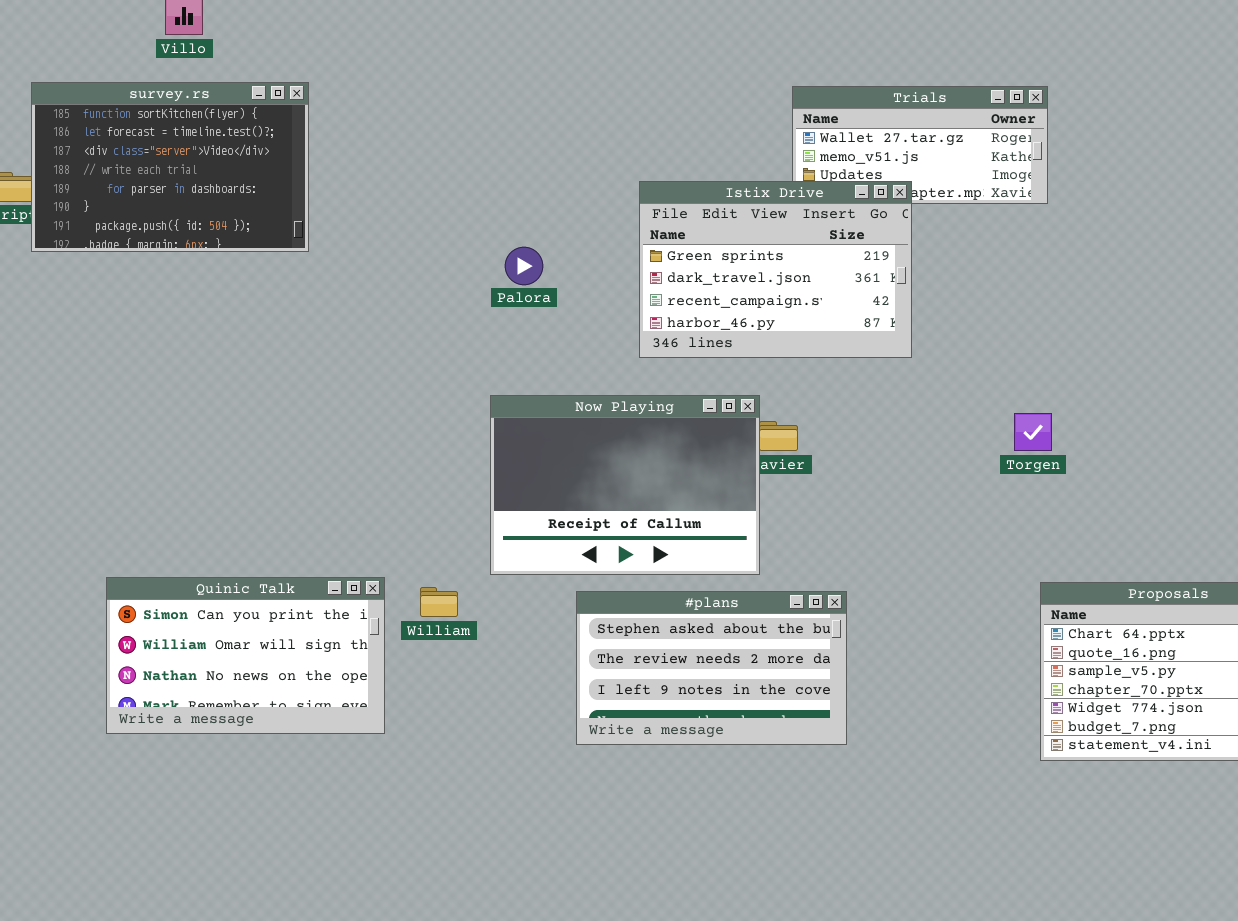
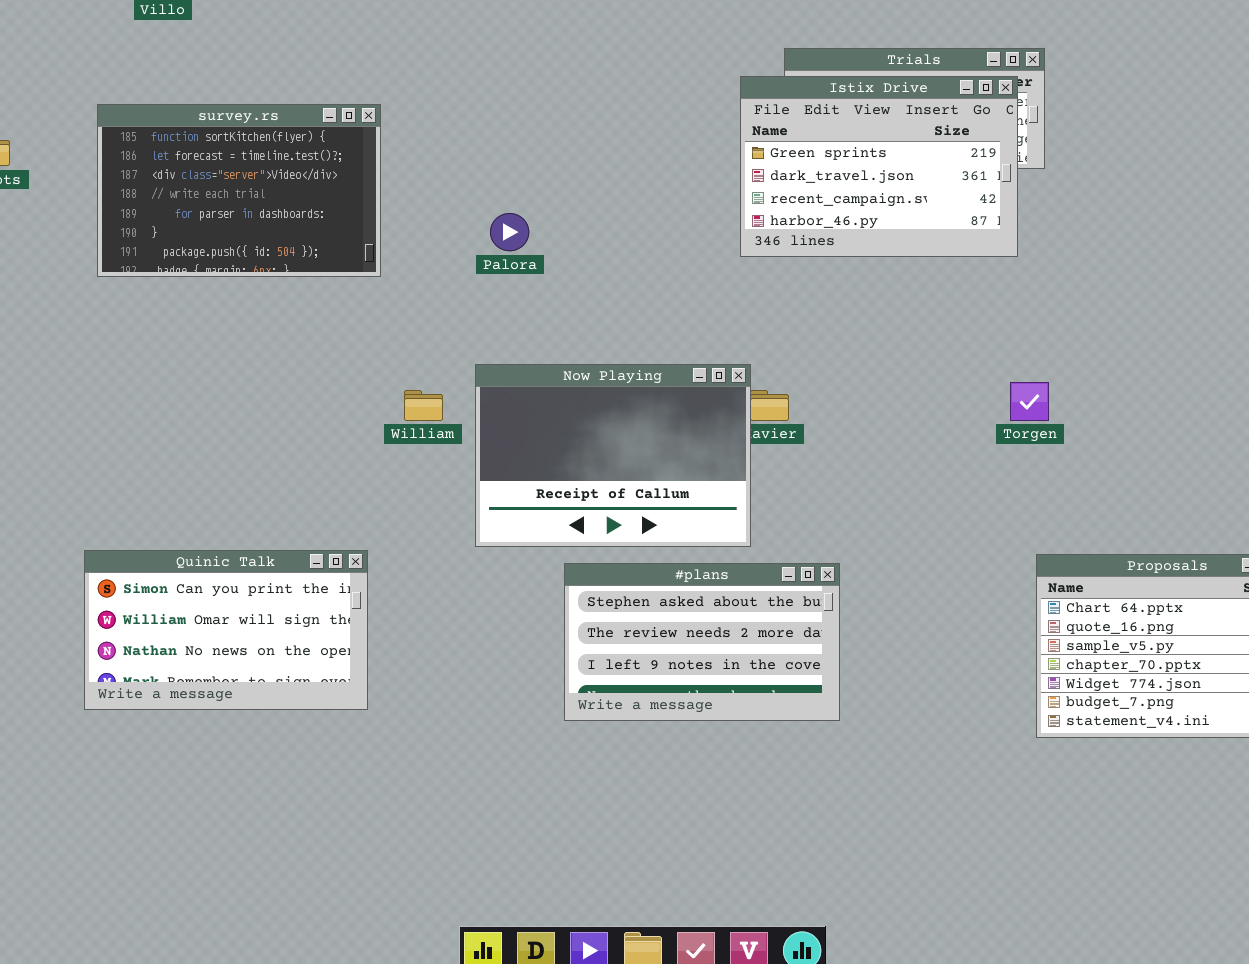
survey.rs: [31,82,309,252] -> [97,104,381,277], moved
Istix Drive: [639,181,912,358] -> [740,76,1018,257], moved
William: [420,587,458,617] -> [404,390,443,421], moved

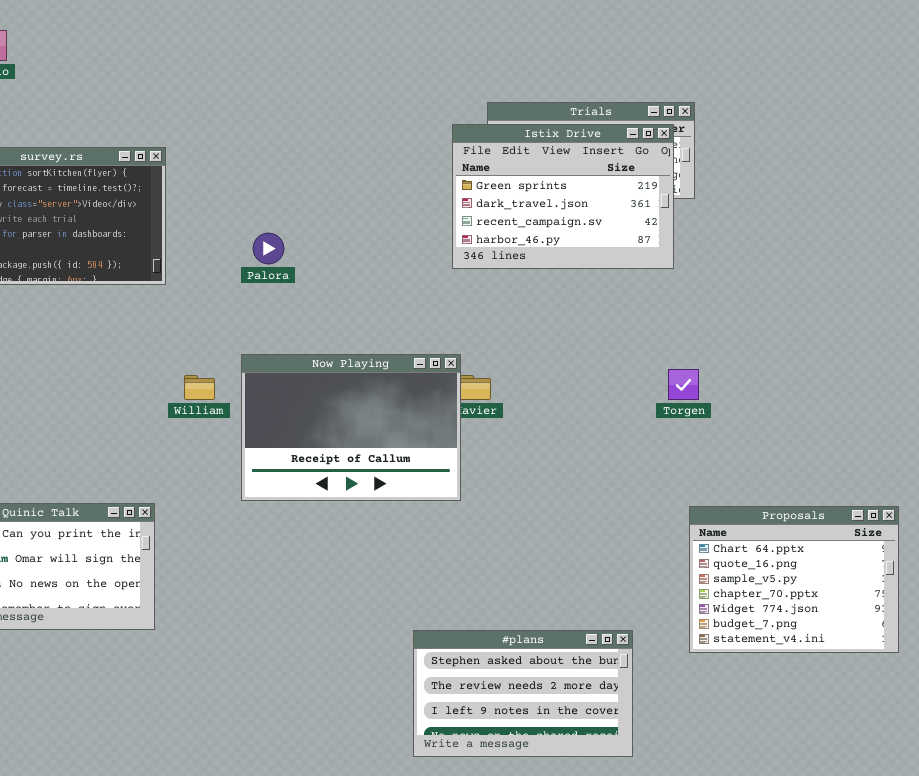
#plans: [564,563,840,721] -> [413,630,633,757], moved

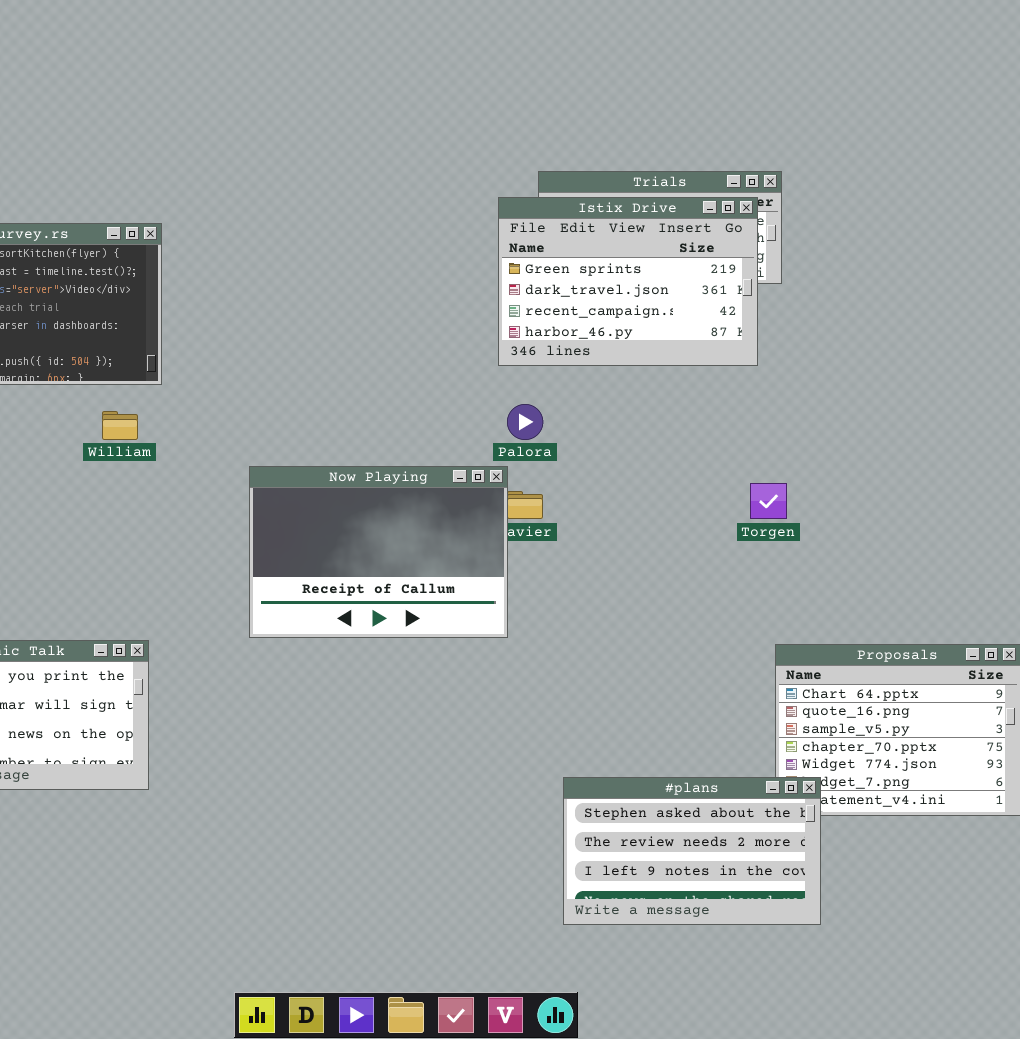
Palora: [253,233,284,264] -> [507,404,543,440], moved
William: [184,375,215,400] -> [102,411,138,440], moved
#plans: [413,630,633,757] -> [563,777,821,925], moved

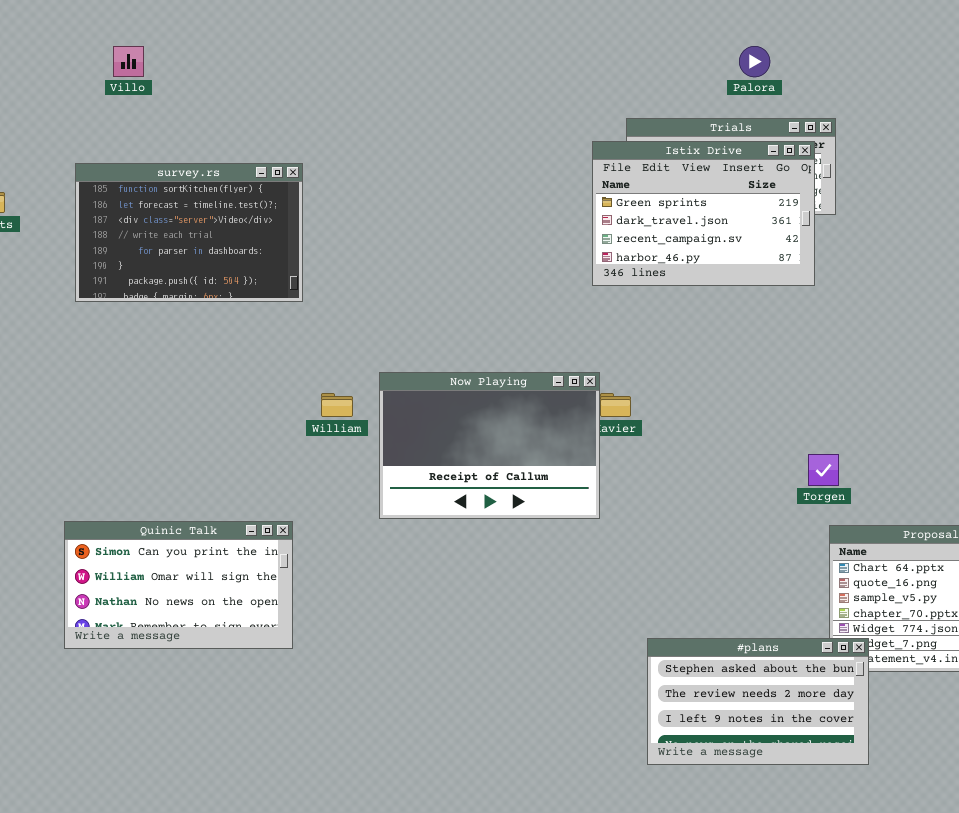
Palora: [507,404,543,440] -> [739,46,770,77], moved
William: [102,411,138,440] -> [321,393,353,417], moved
Torgen: [750,483,787,519] -> [808,454,839,486], moved

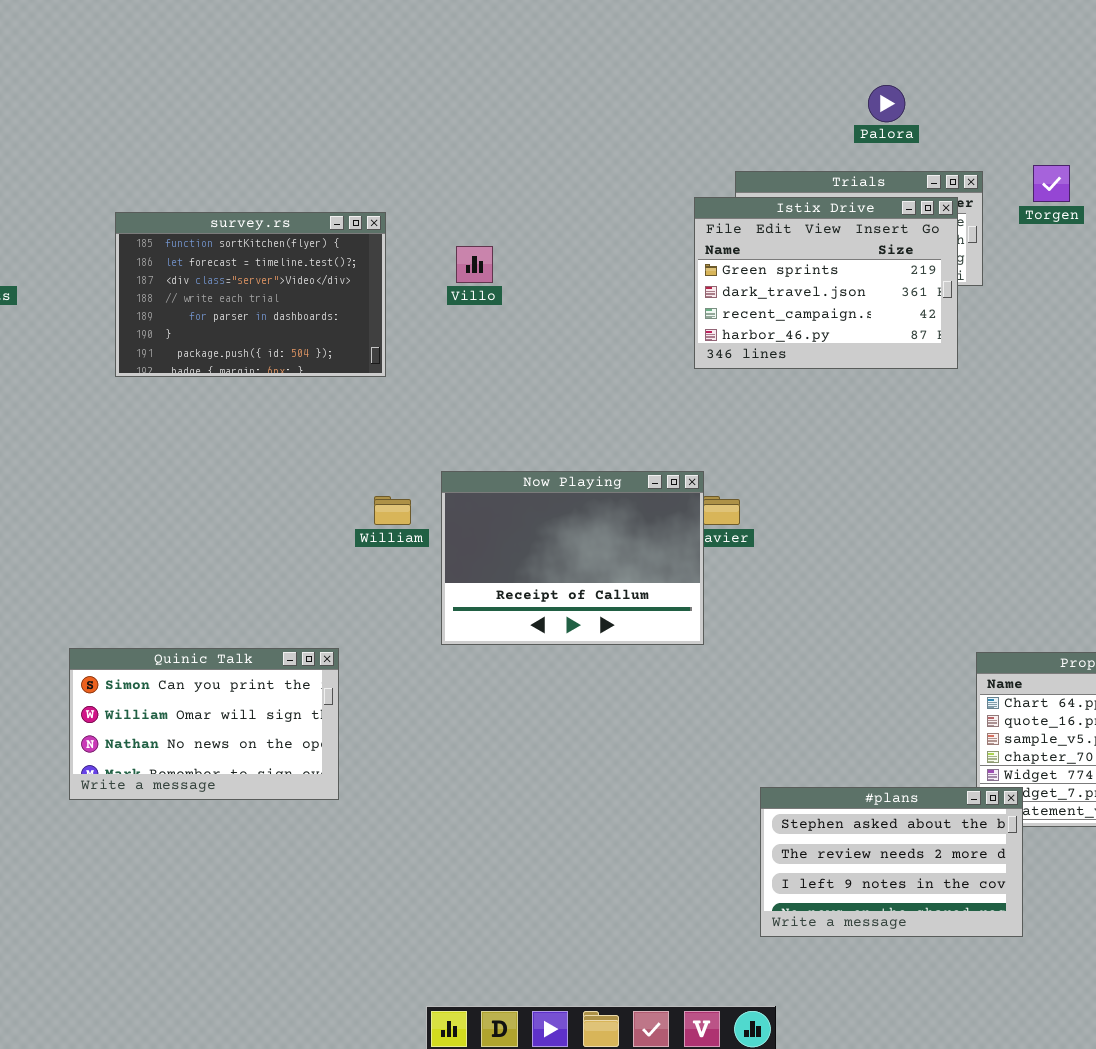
Villo: [113,46,144,77] -> [456,246,493,283], moved
survey.rs: [75,163,303,302] -> [115,212,386,377], moved
Torgen: [808,454,839,486] -> [1033,165,1070,202], moved

